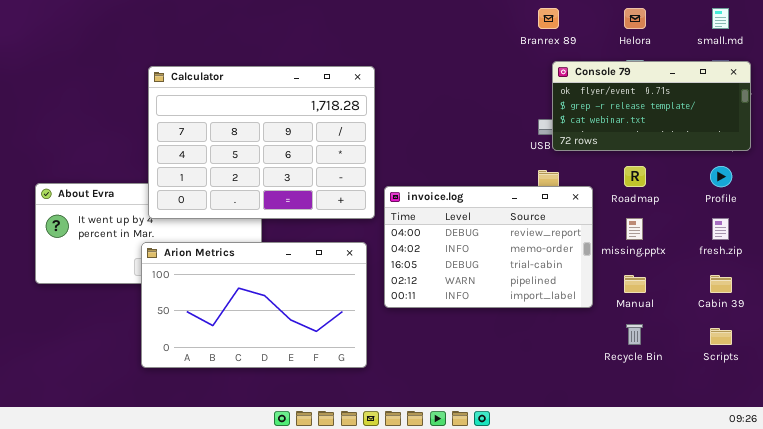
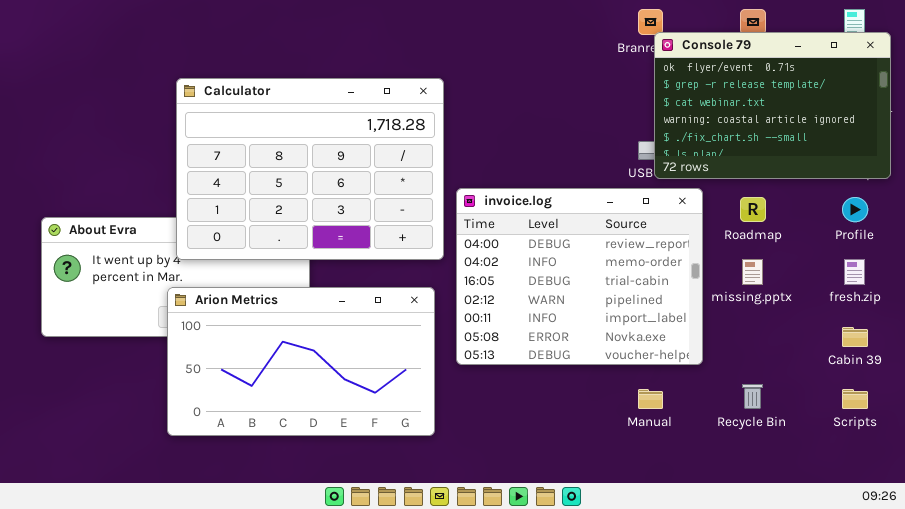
Console 79: [552,61,751,151] -> [654,32,891,179], resized
invoice.log: [384,186,593,308] -> [456,188,703,365], resized
Manual: [624,275,646,293] -> [638,389,663,409], moved

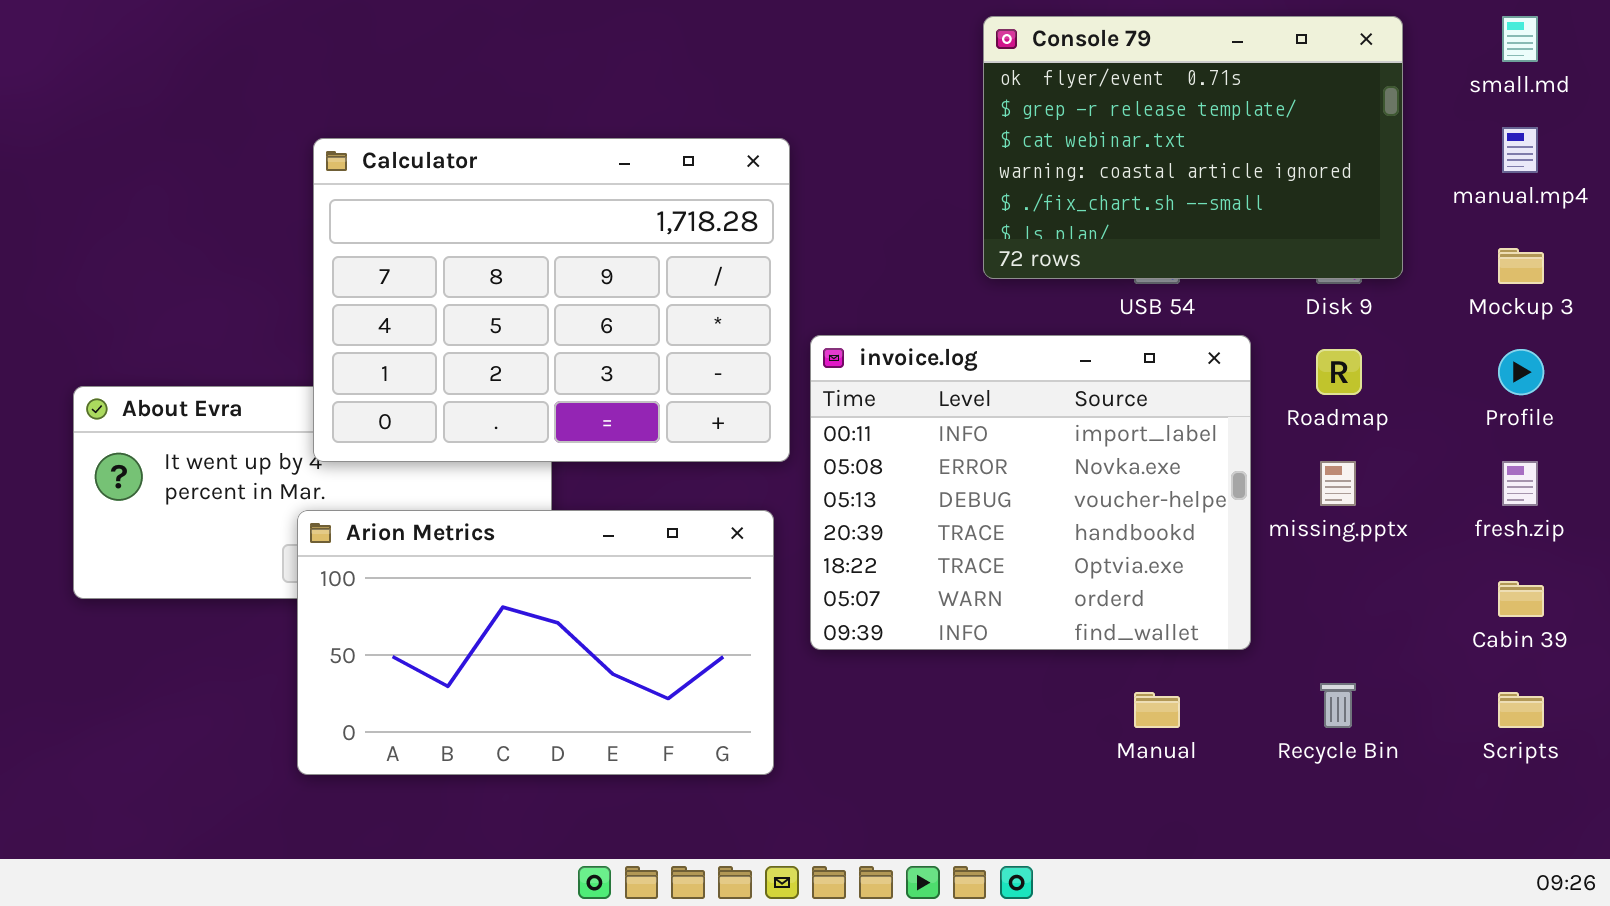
Console 79: [654,32,891,179] -> [983,16,1403,279], moved
invoice.log: [456,188,703,365] -> [810,335,1251,650], scrolled down 4 rows

